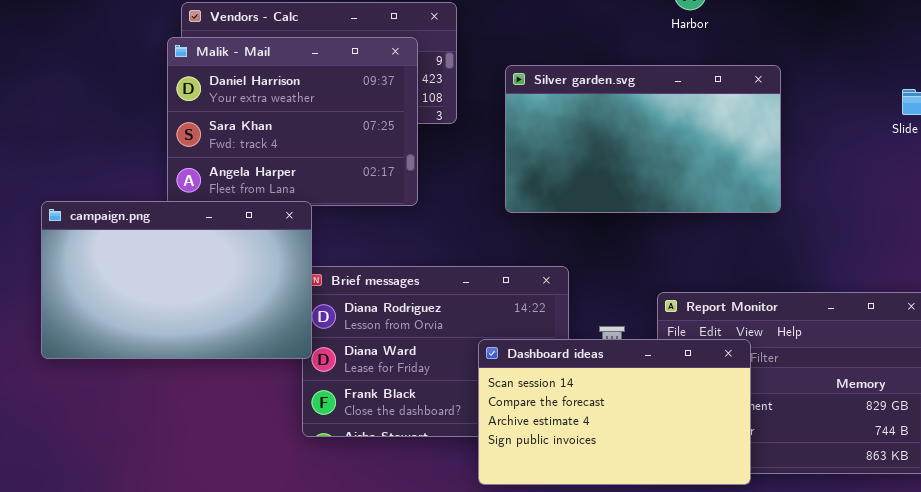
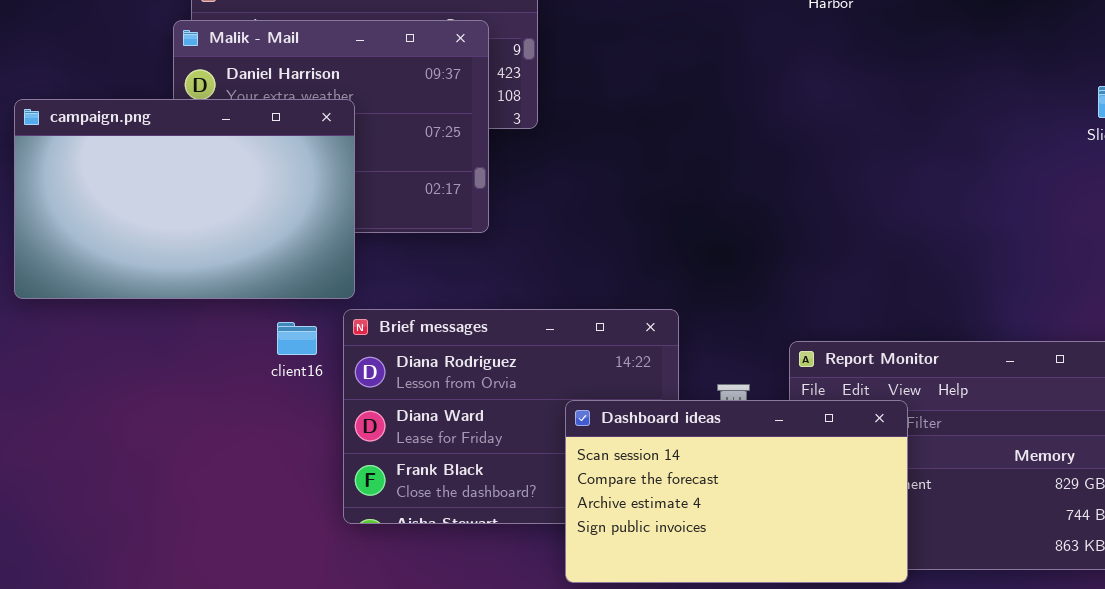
Silver garden.svg: [505,65,781,213] -> none, closed
campaign.png: [41,201,312,359] -> [14,99,355,299], moved

